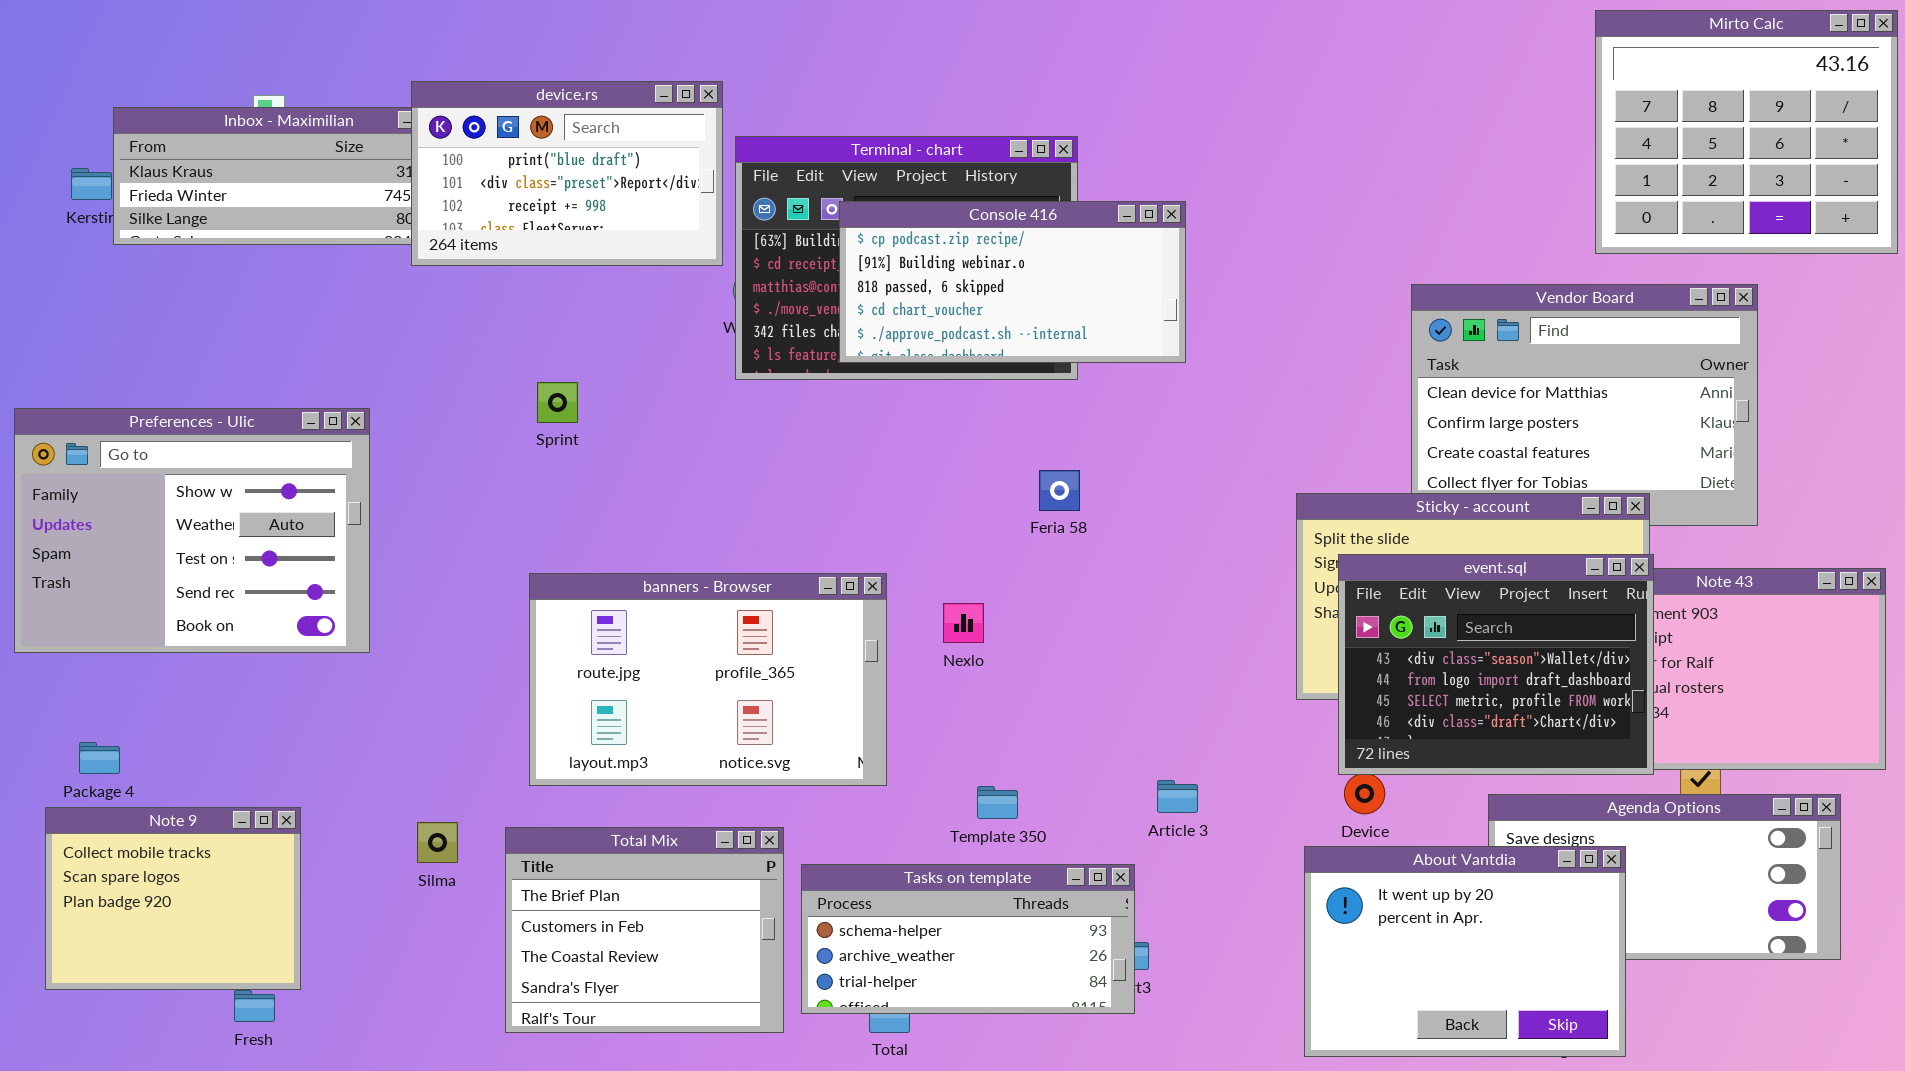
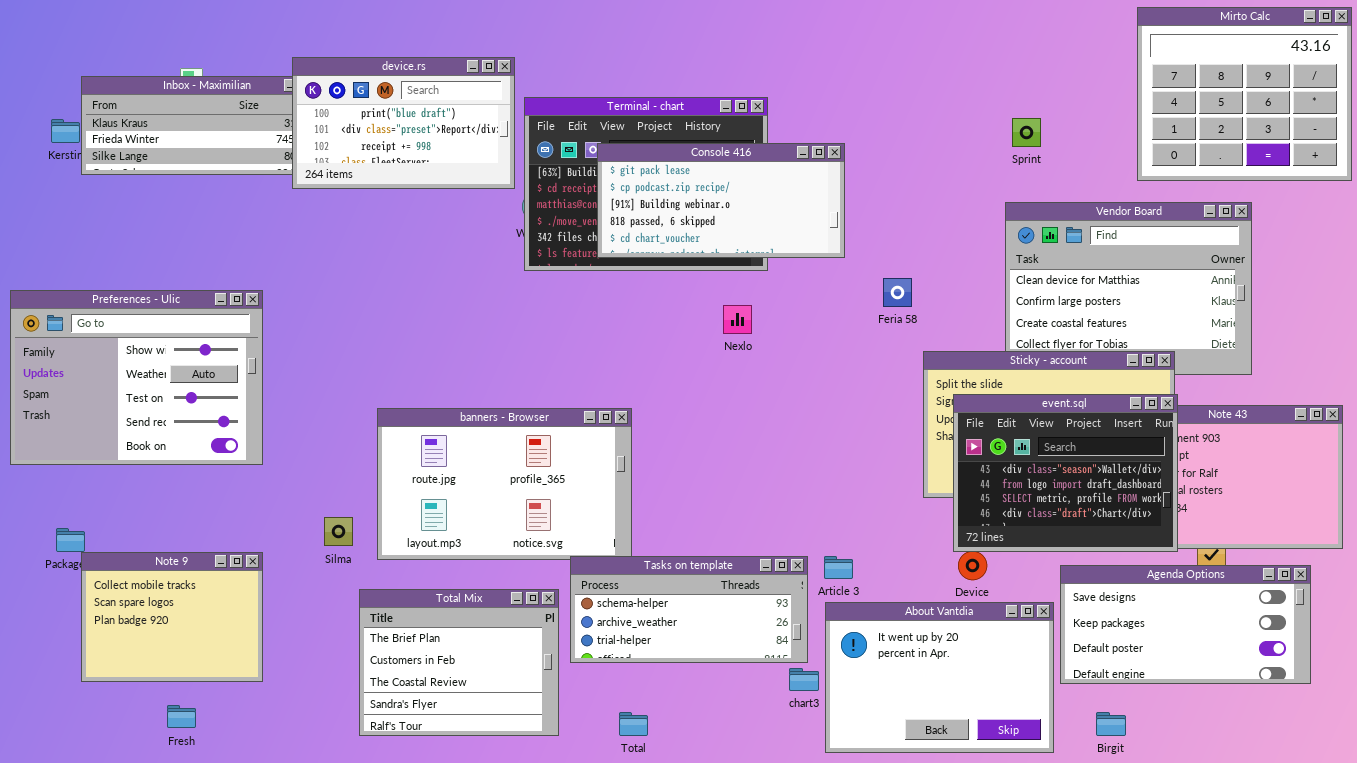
Console 416: [839,201,1186,363] -> [597,143,845,258], scrolled up 1 row
Sprint: [537,382,578,423] -> [1012,118,1041,147], moved
Feria 58: [1039,470,1080,511] -> [883,278,912,307], moved
Nexlo: [943,603,984,643] -> [723,305,752,334], moved
Note 9: [45,807,301,990] -> [81,552,263,682], moved
Silma: [417,822,458,863] -> [324,517,353,546], moved
About Vantdia: [1304,846,1626,1057] -> [825,602,1054,753], moved
Tasks on template: [801,864,1135,1014] -> [570,556,808,663], moved

